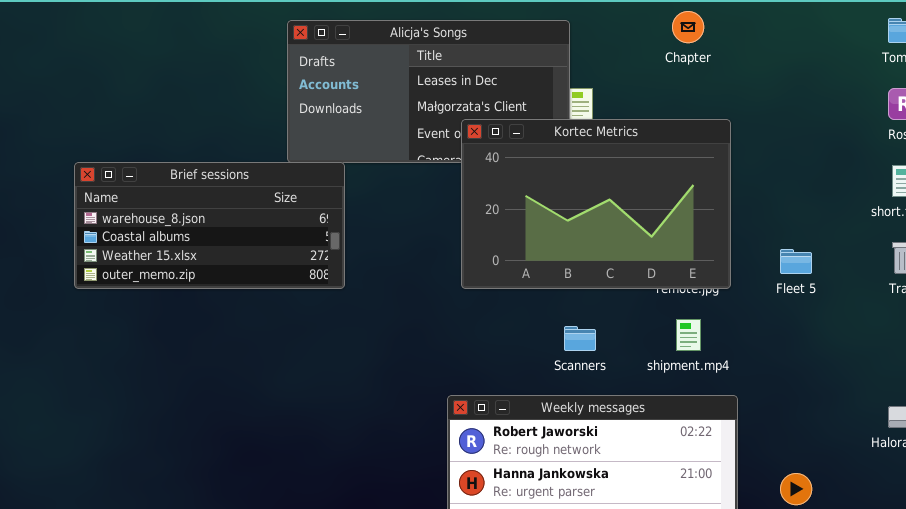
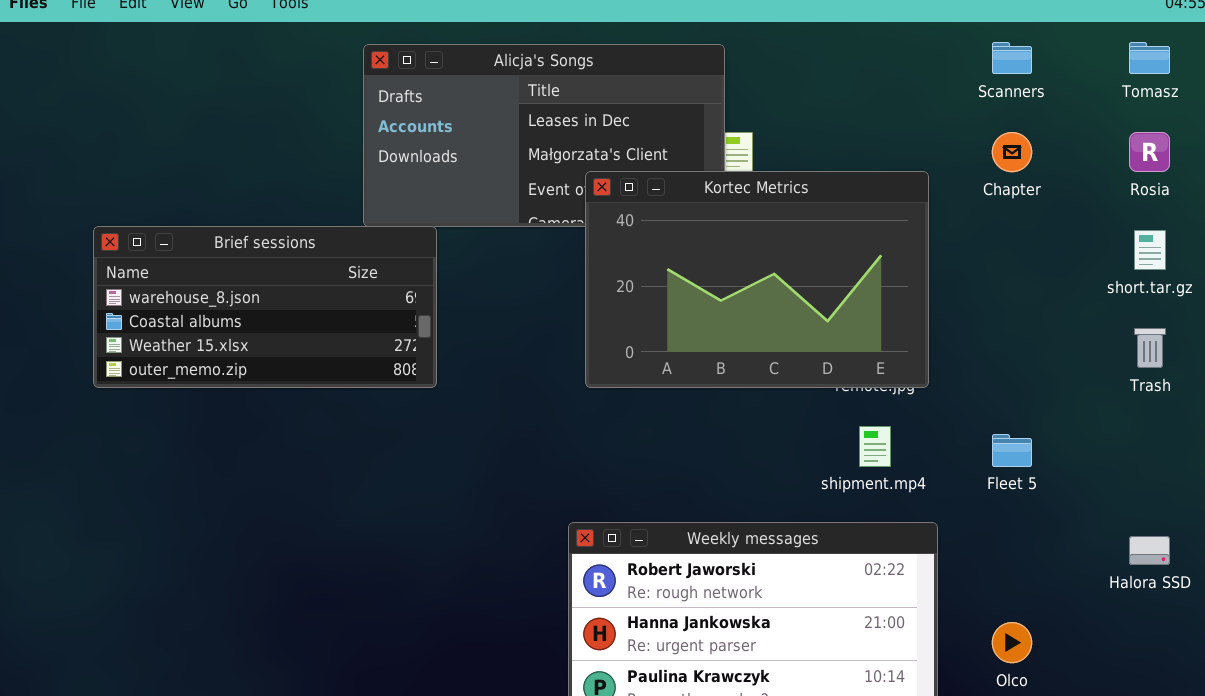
Chapter: [672,11,704,43] -> [992,132,1032,172], moved
Fleet 5: [780,249,812,274] -> [992,434,1032,467], moved
Scanners: [564,326,596,351] -> [992,42,1032,74], moved

